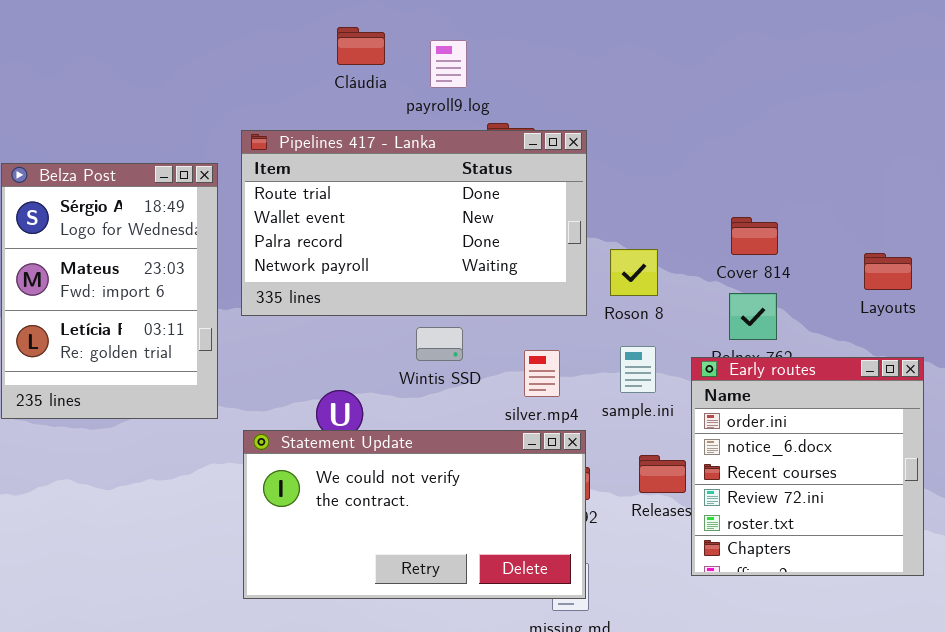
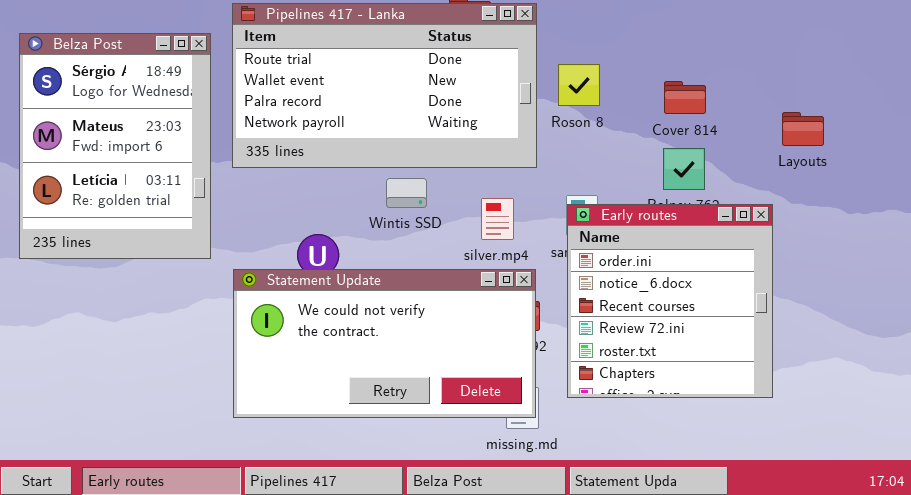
Roson 8: [610,249,658,296] -> [558,64,600,106], moved
Early routes: [691,357,924,576] -> [567,204,773,398], moved

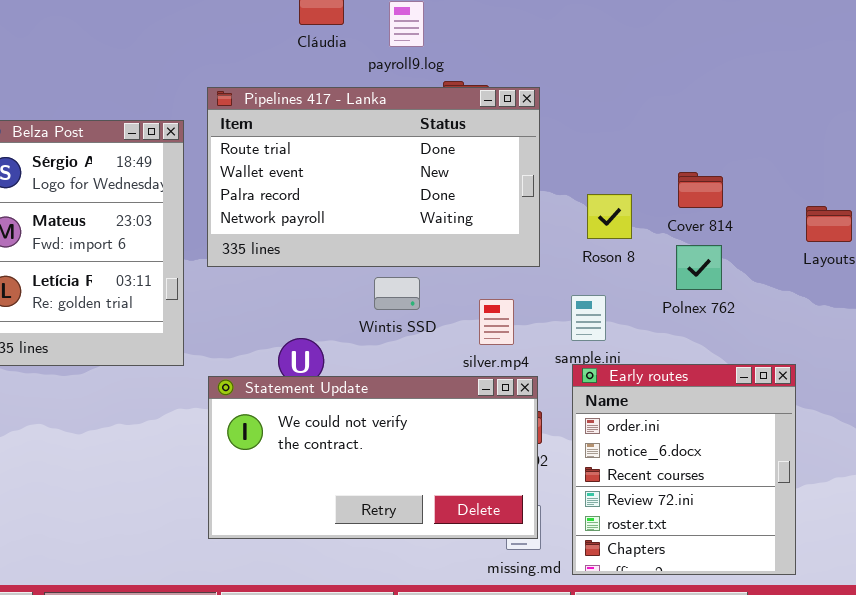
Roson 8: [558,64,600,106] -> [587,194,632,239], moved
Early routes: [567,204,773,398] -> [572,364,796,575], moved

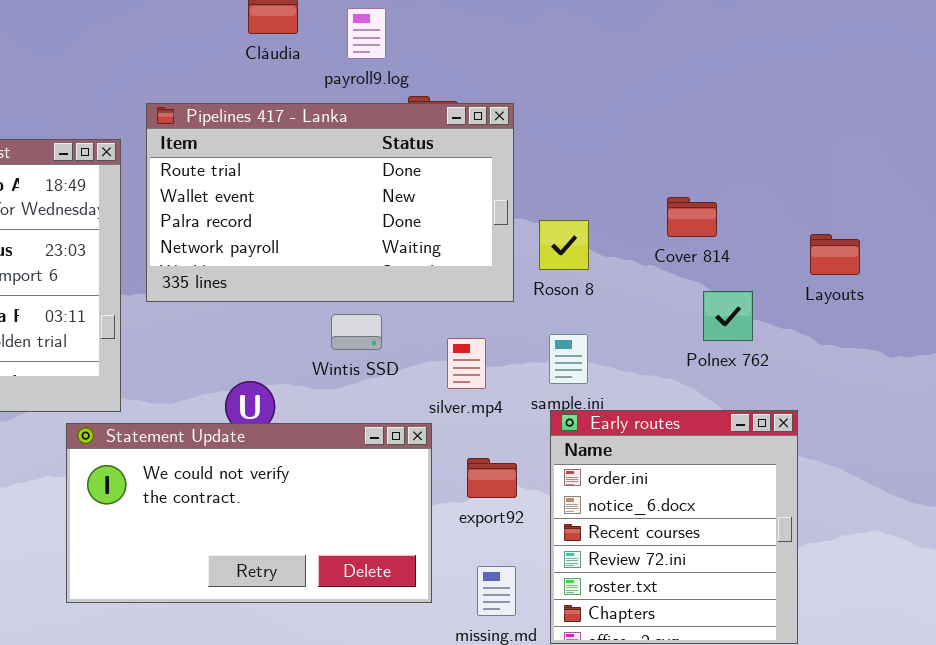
Roson 8: [587,194,632,239] -> [539,220,589,270], moved
Polnex 762: [676,245,722,290] -> [703,291,753,341], moved
Statement Update: [208,376,538,539] -> [66,423,432,603], moved

